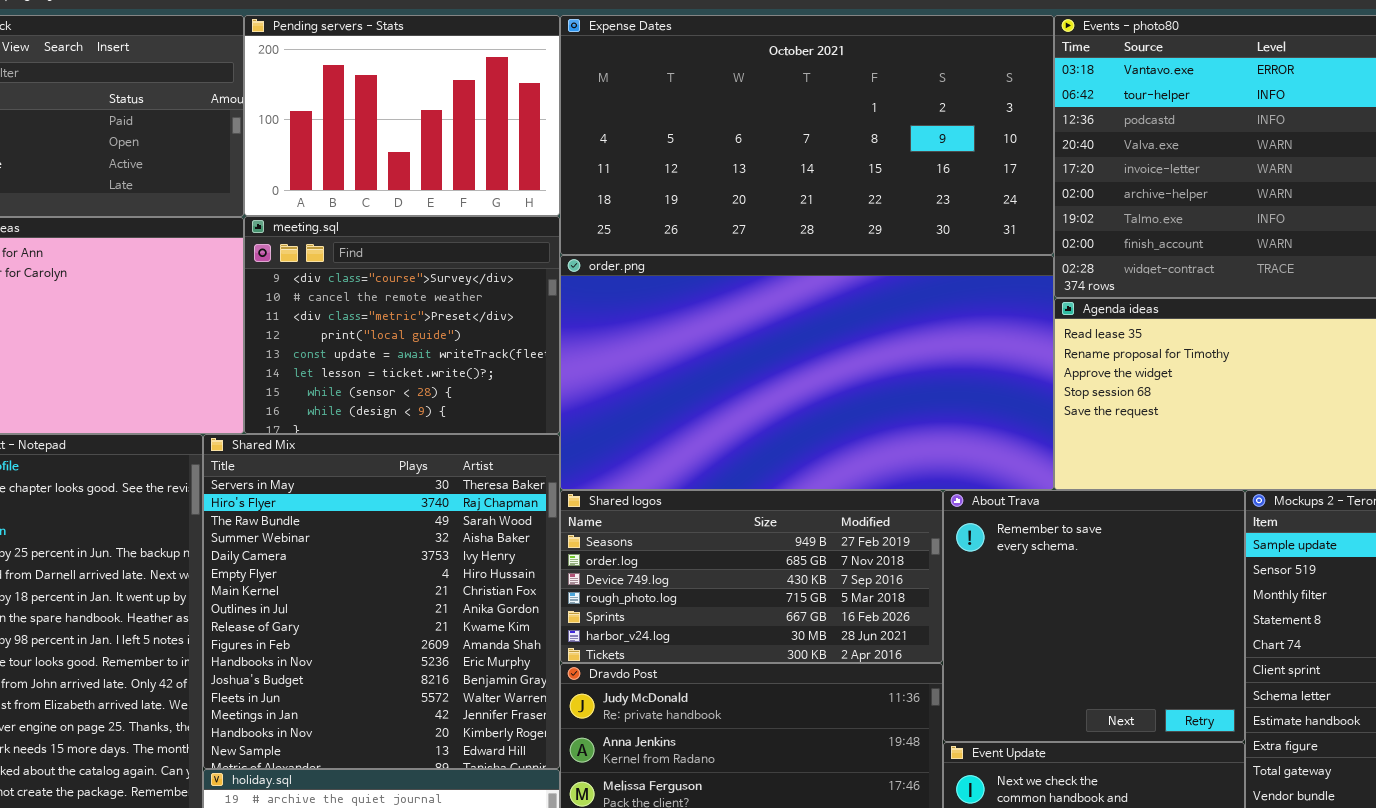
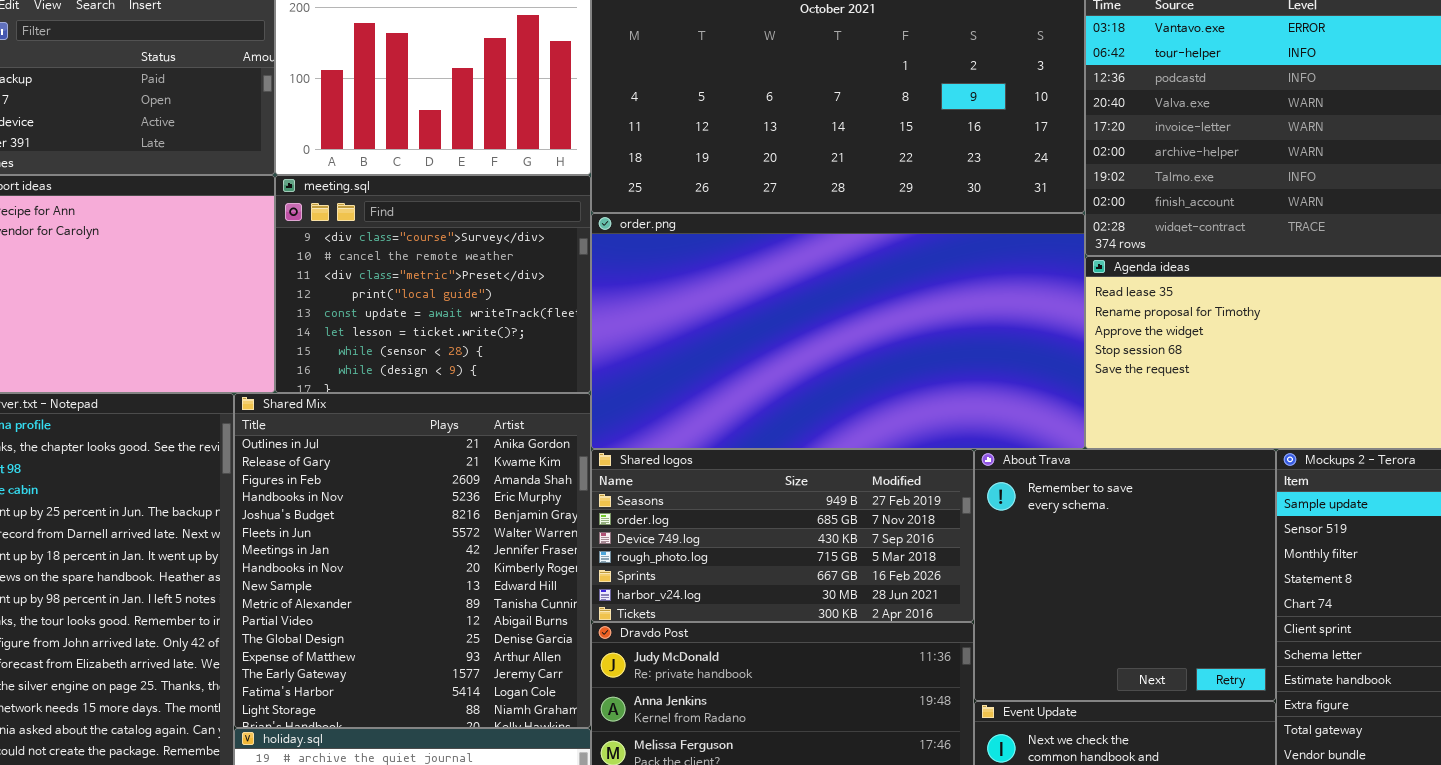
Shared Mix: [203,434,560,769] -> [234,393,591,728], scrolled down 7 rows

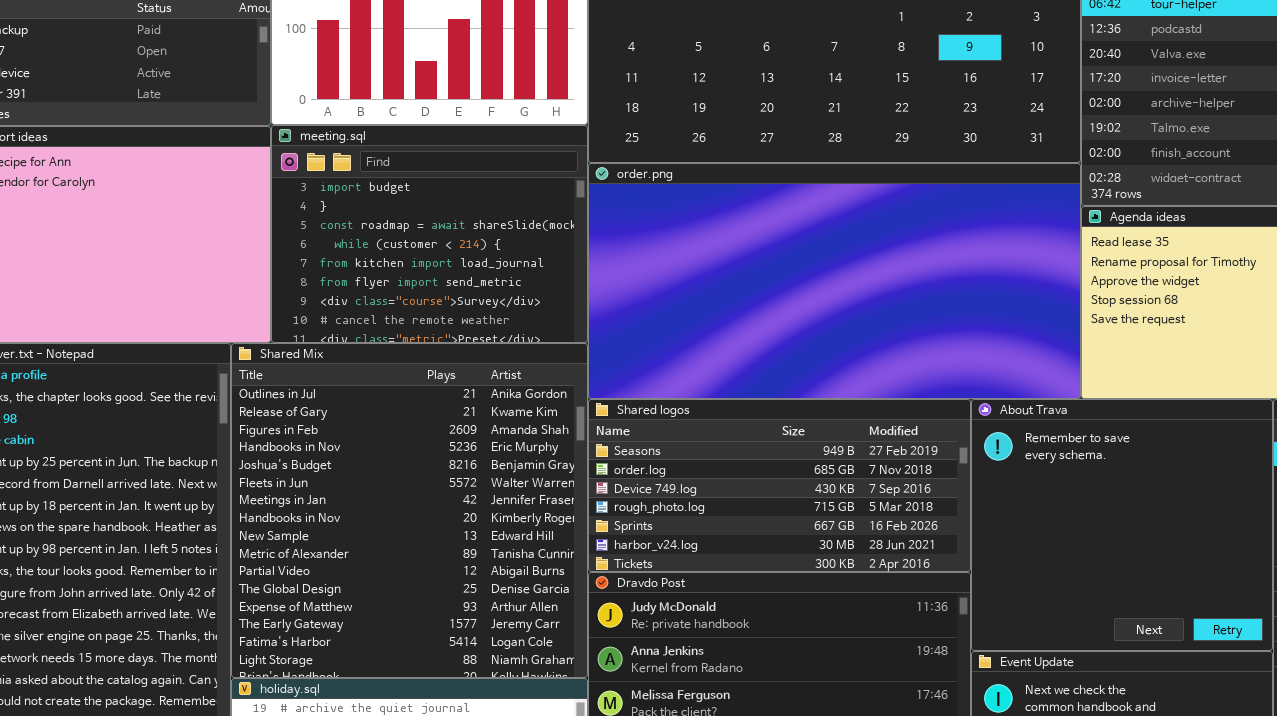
meeting.sql: [275,175,591,393] -> [271,125,588,343], scrolled up 6 rows

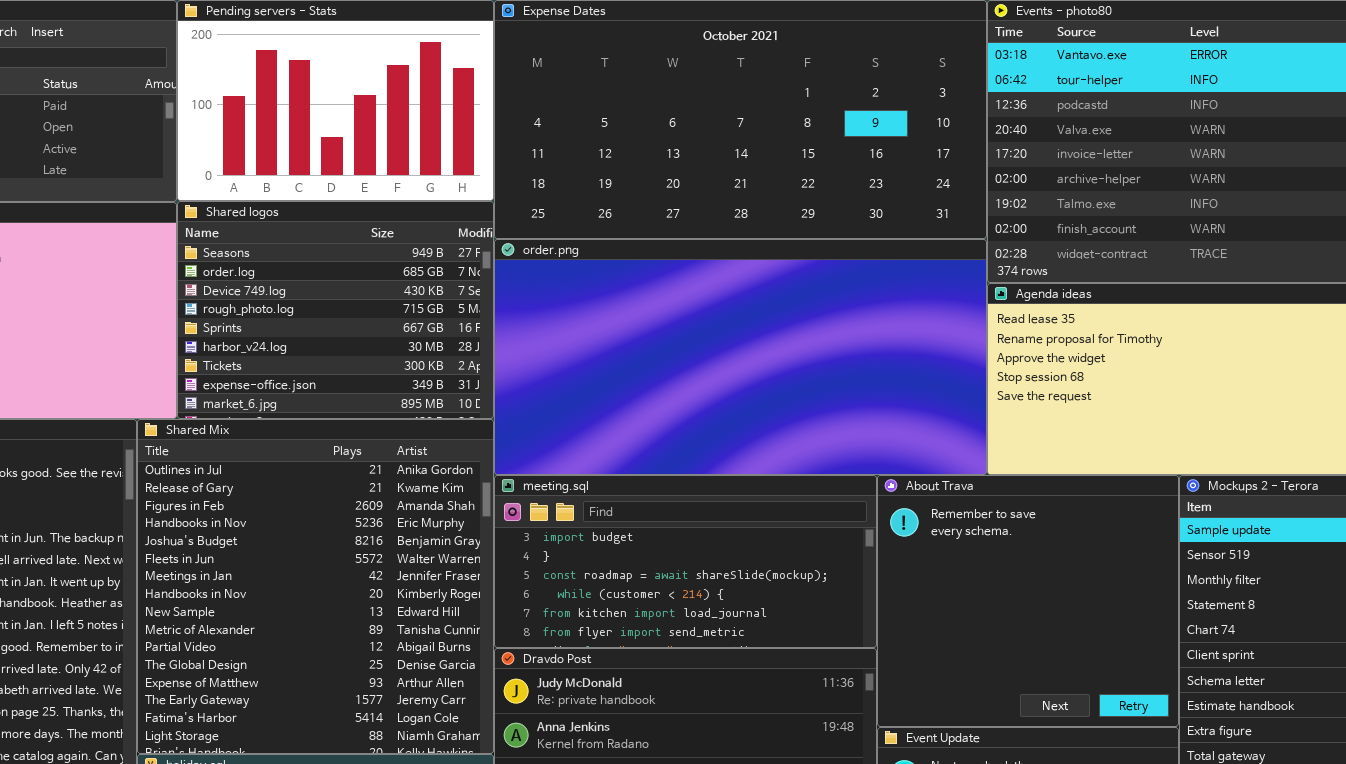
meeting.sql: [271,125,588,343] -> [494,475,877,648], moved, resized
Shared logos: [588,399,971,572] -> [177,201,494,419], moved, resized

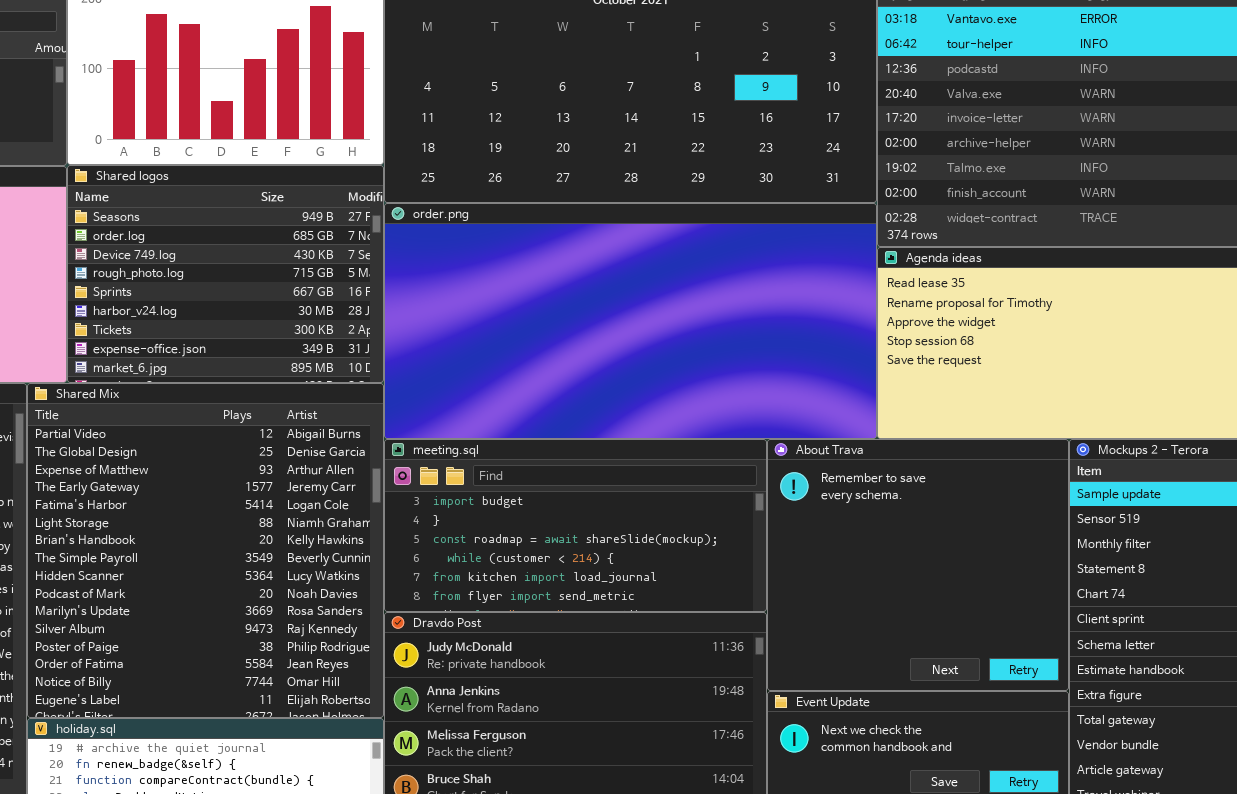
Shared Mix: [137,419,494,754] -> [27,383,384,718], scrolled down 10 rows

